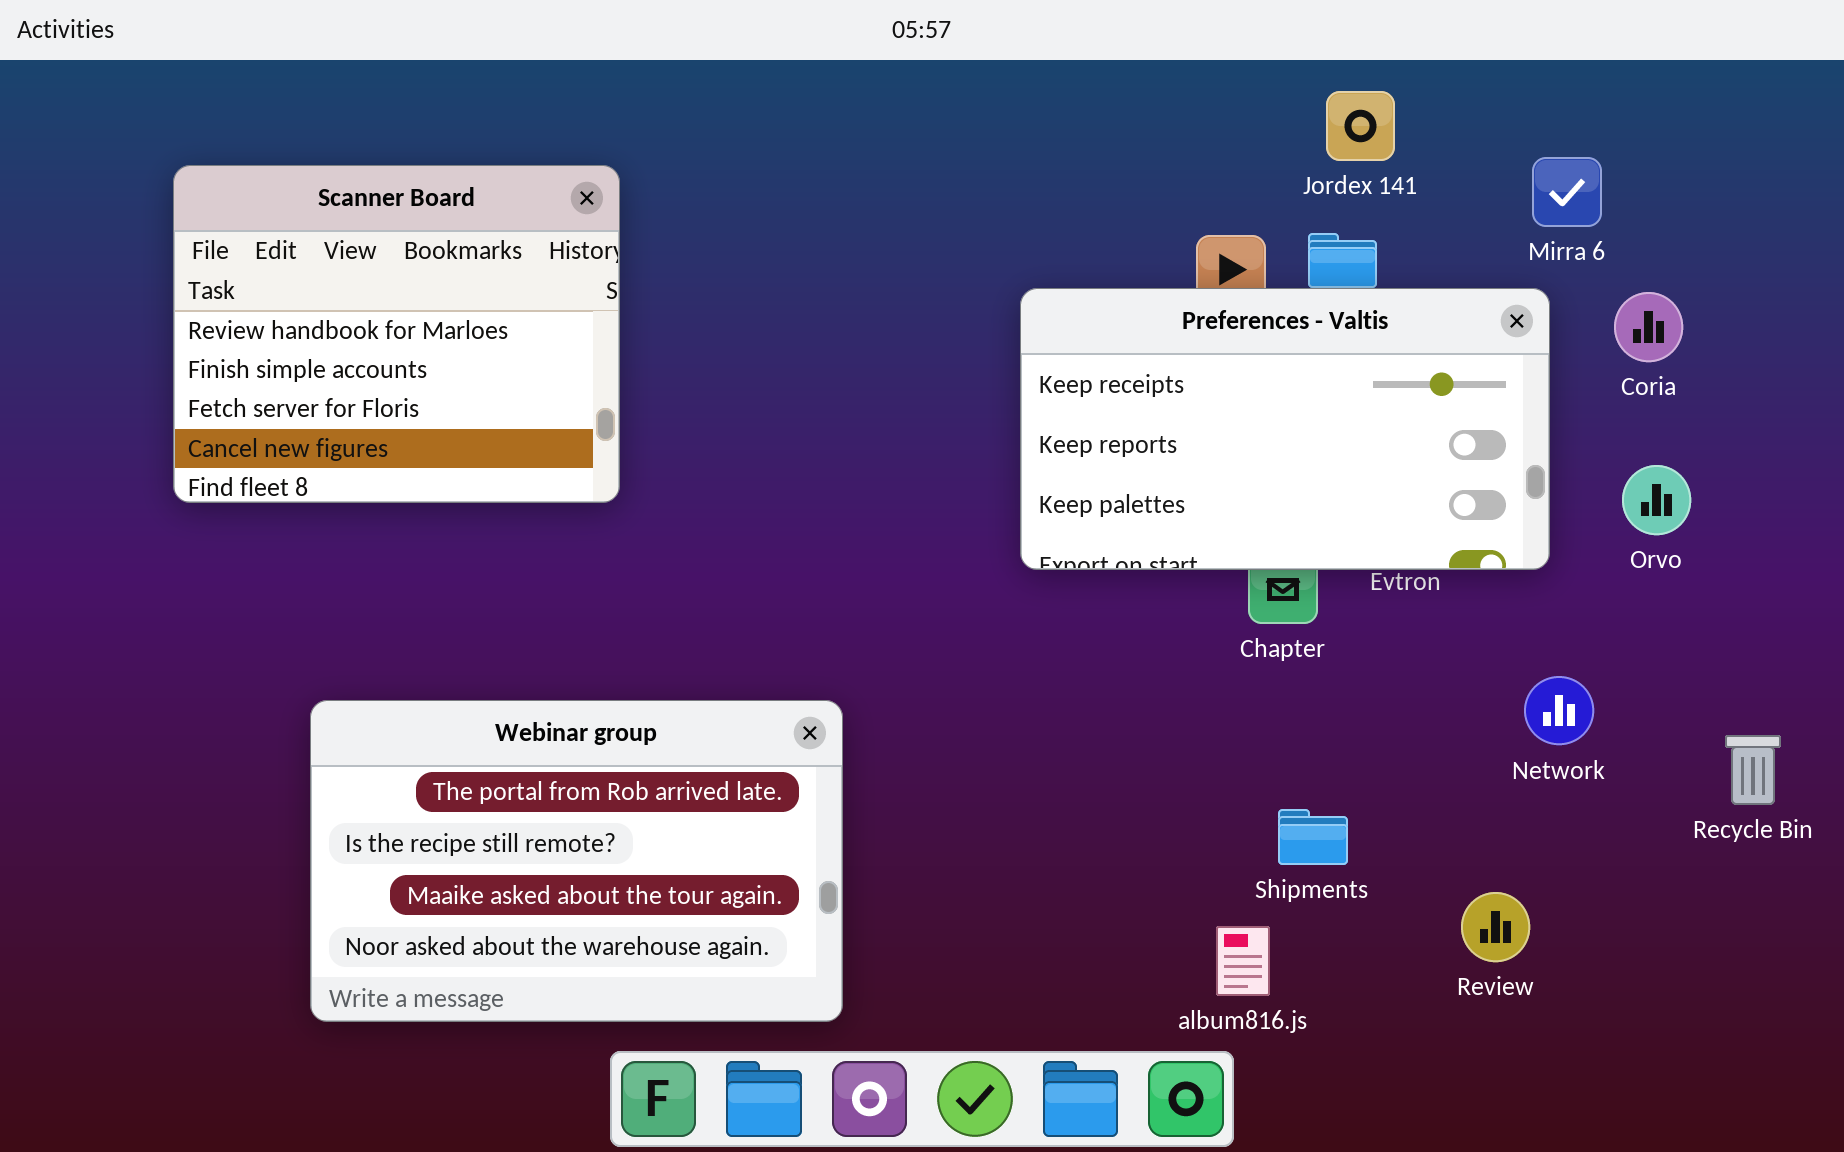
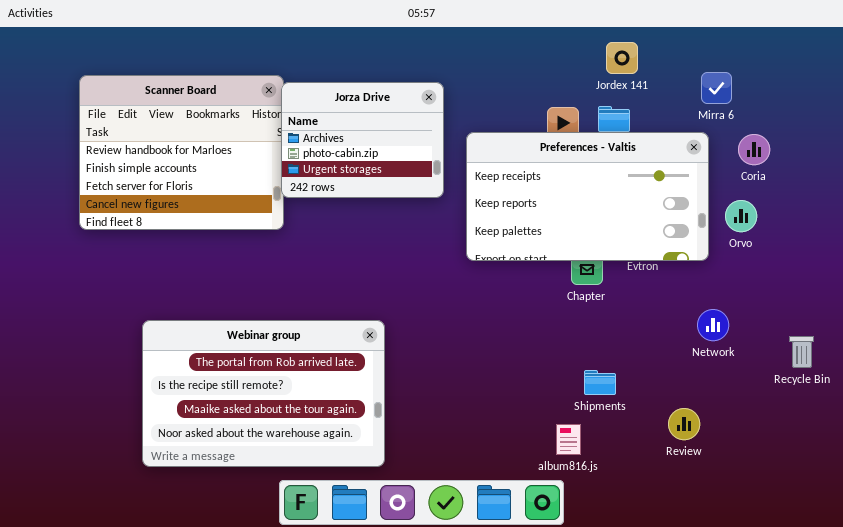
Jorza Drive: none -> [281,82,444,198], opened
Orvo: [1622,465,1691,535] -> [725,200,757,232], moved

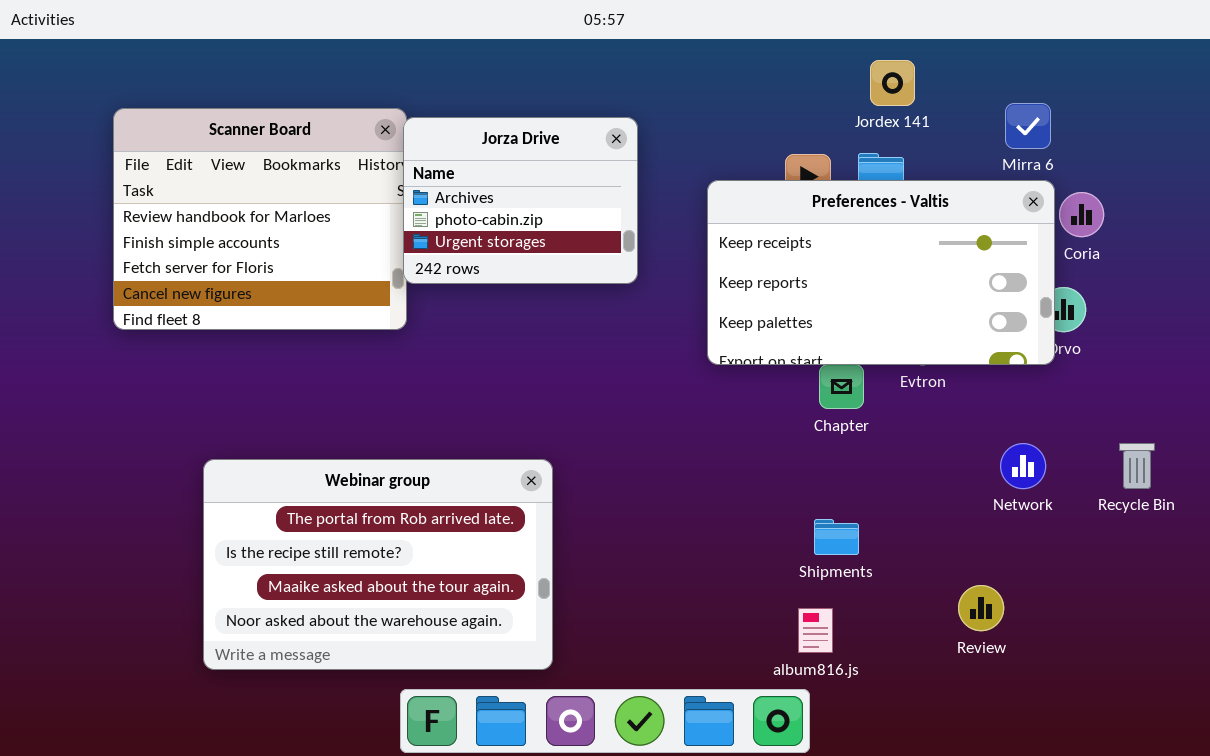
Preferences - Valtis: [466,132,709,261] -> [707,180,1055,365], moved
Recycle Bin: [789,336,814,368] -> [1119,443,1155,489], moved
Shipments: [584,370,616,395] -> [814,519,859,555], moved

